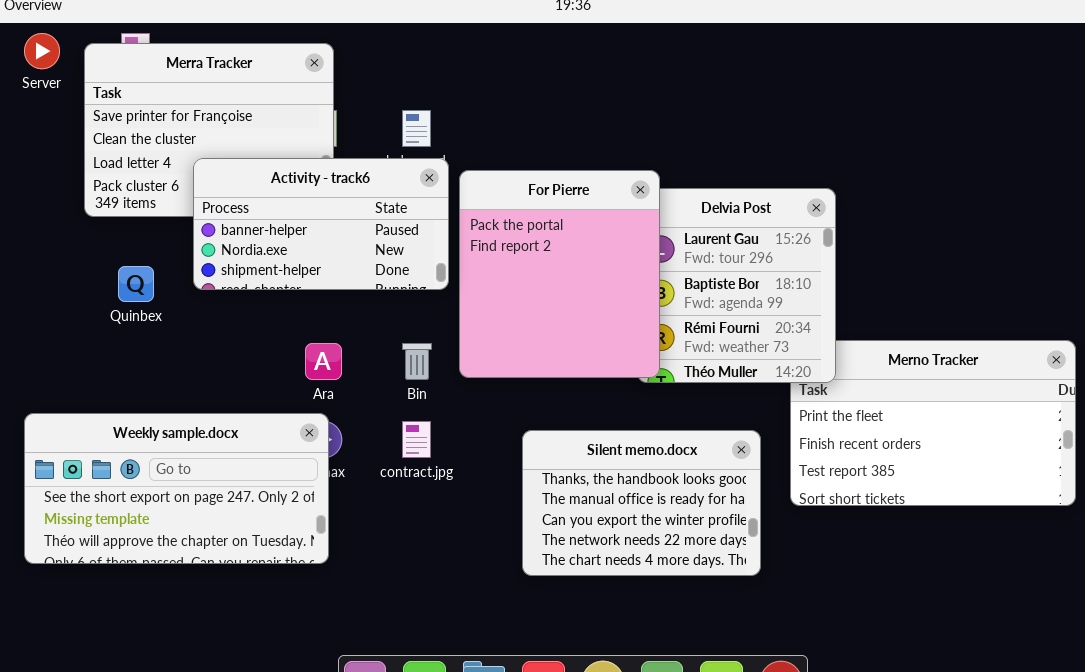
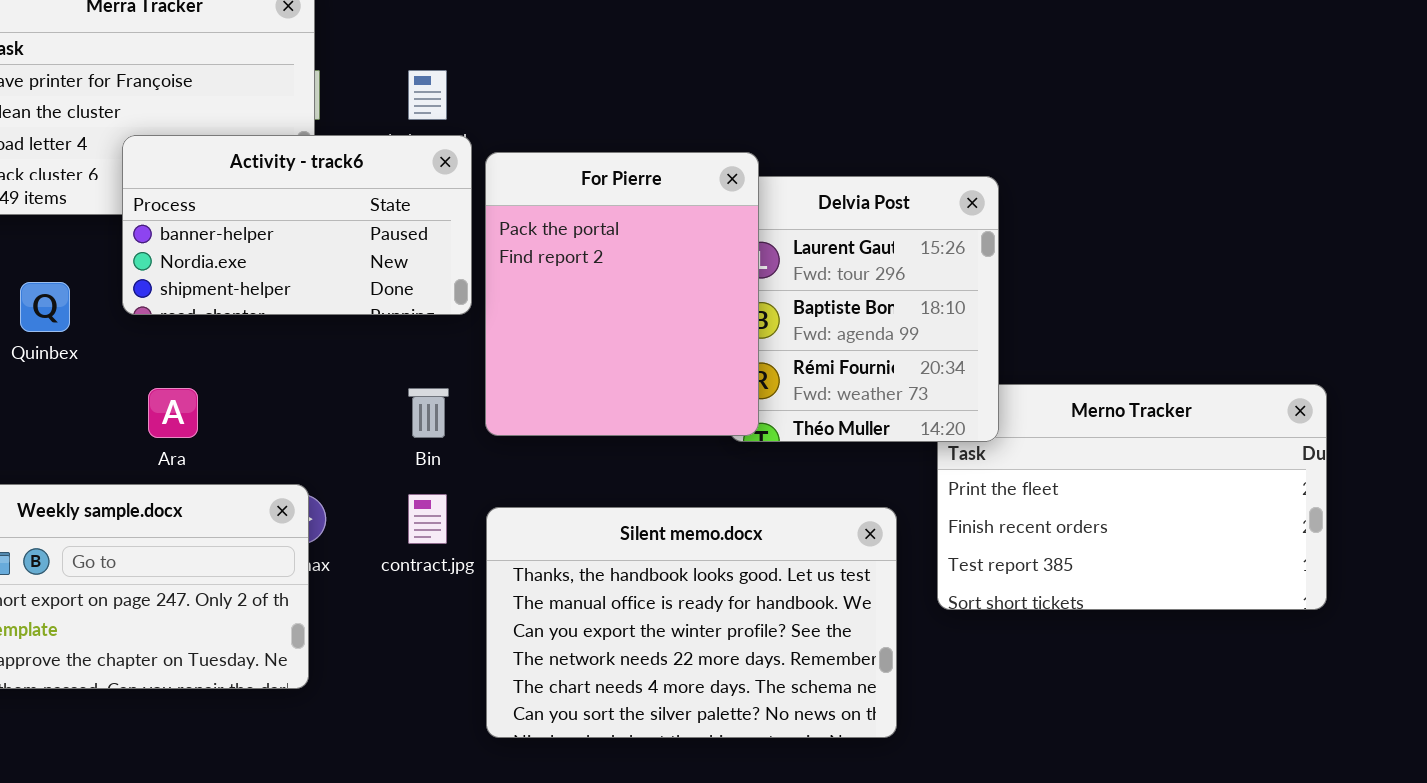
Ara: [305,343,342,380] -> [148,388,198,438], moved
Silent memo.docx: [522,430,761,576] -> [486,507,897,738], resized

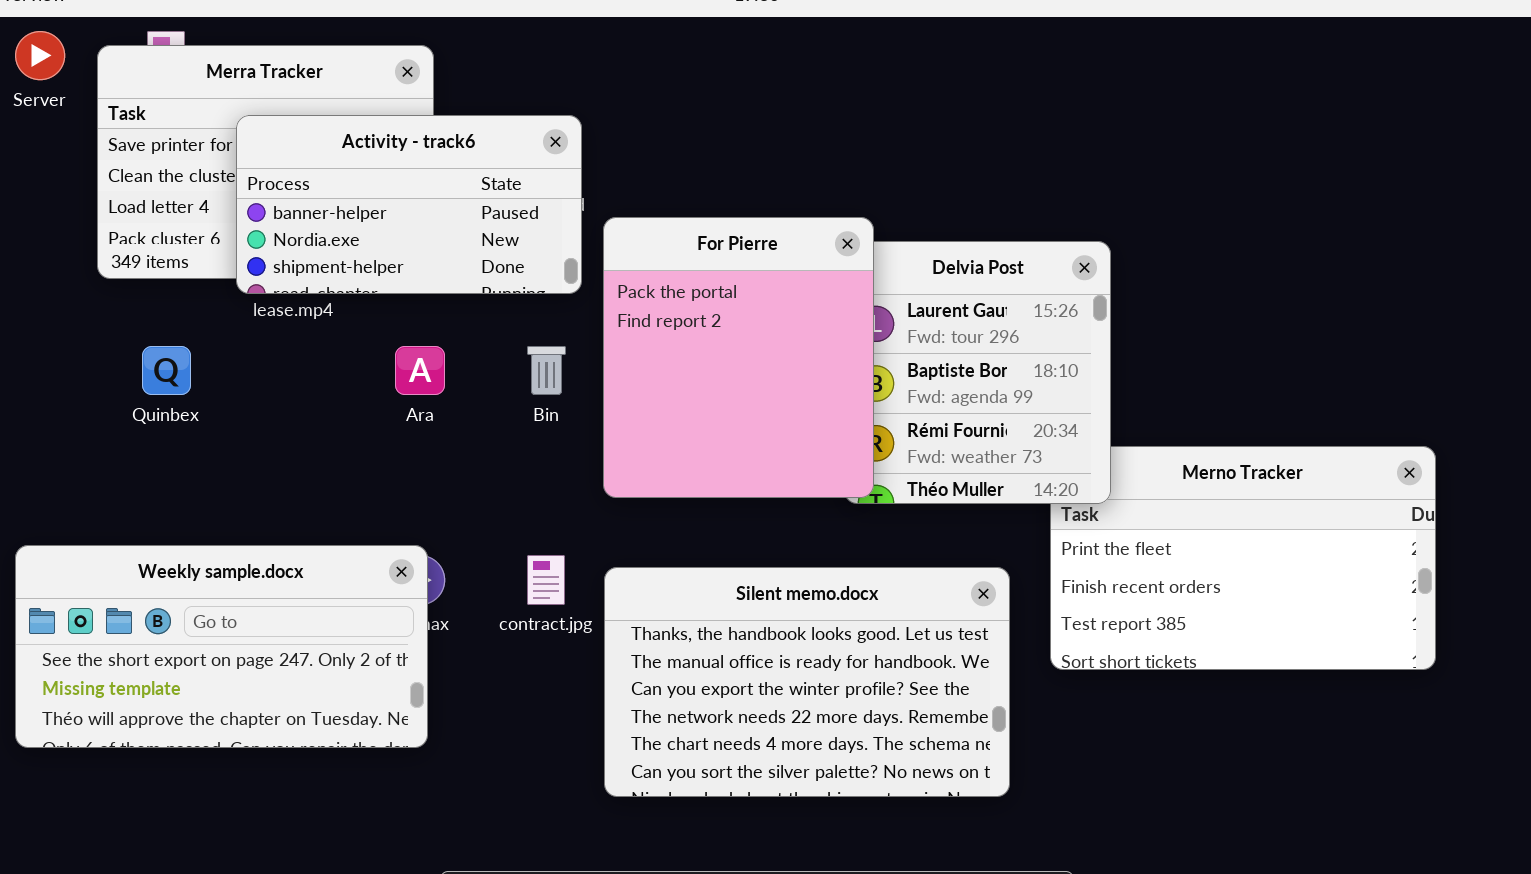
Activity - track6: [122,135,472,315] -> [236,115,582,294], moved
Ara: [148,388,198,438] -> [395,346,445,395], moved
Bin: [408,388,449,438] -> [527,346,566,395], moved

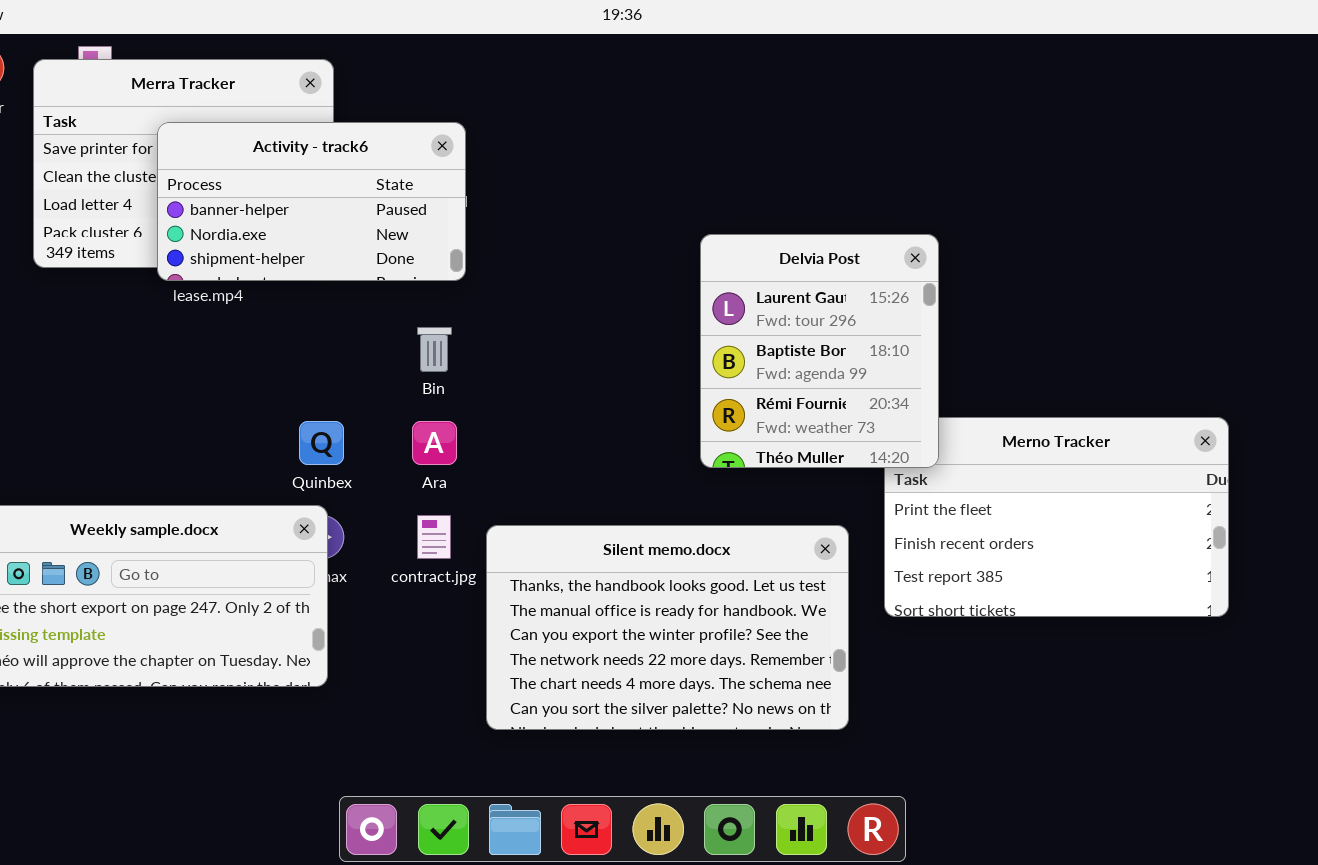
For Pierre: [603,217,874,498] -> none, closed
Quinbex: [142,346,191,395] -> [299,421,344,465], moved
Ara: [395,346,445,395] -> [412,421,457,465], moved

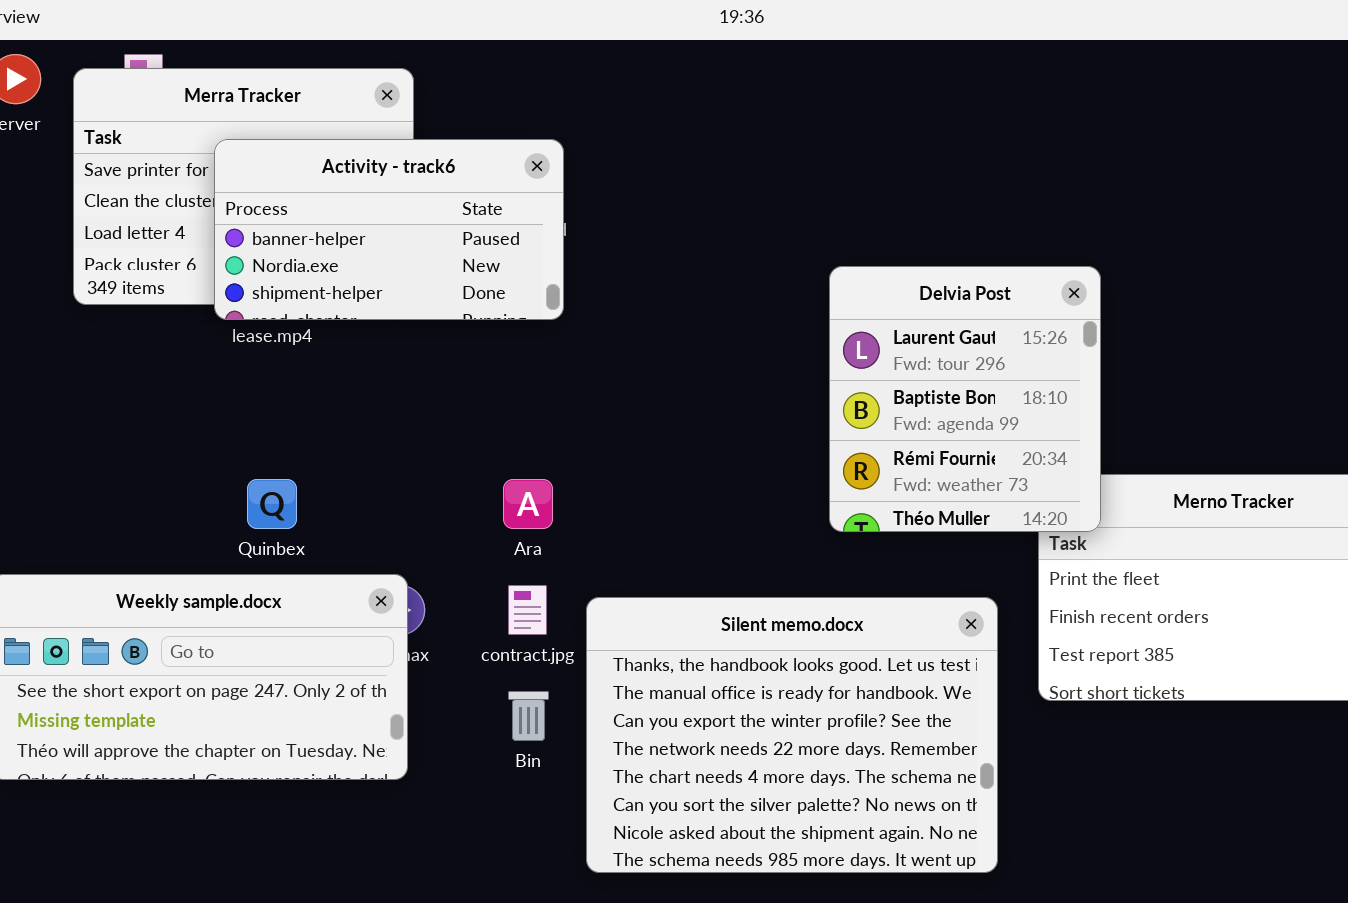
Bin: [417,327,452,372] -> [508,691,549,741], moved
Quinbex: [299,421,344,465] -> [247,479,297,529], moved
Silent memo.docx: [486,525,849,730] -> [586,597,998,873], resized

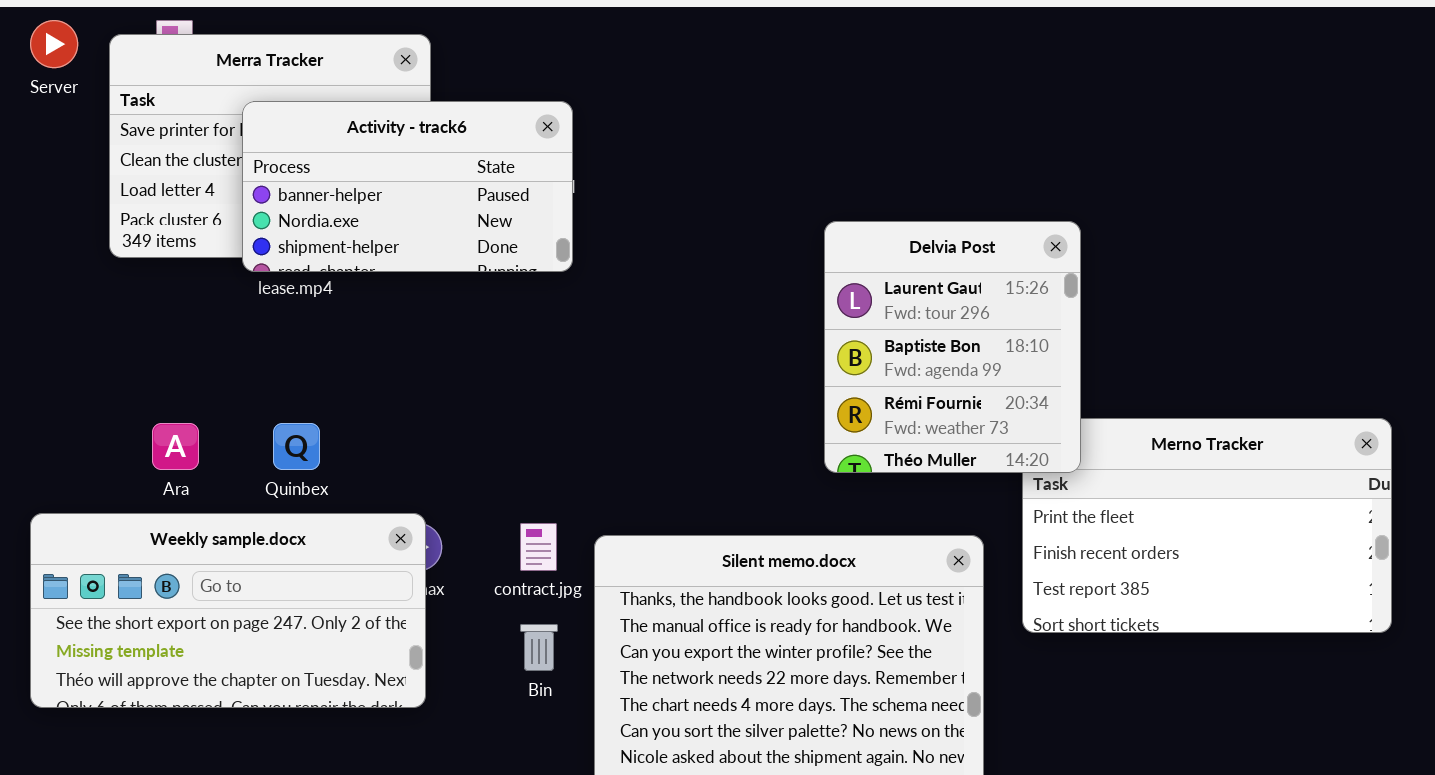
Ara: [503,479,553,529] -> [152,423,199,470], moved

